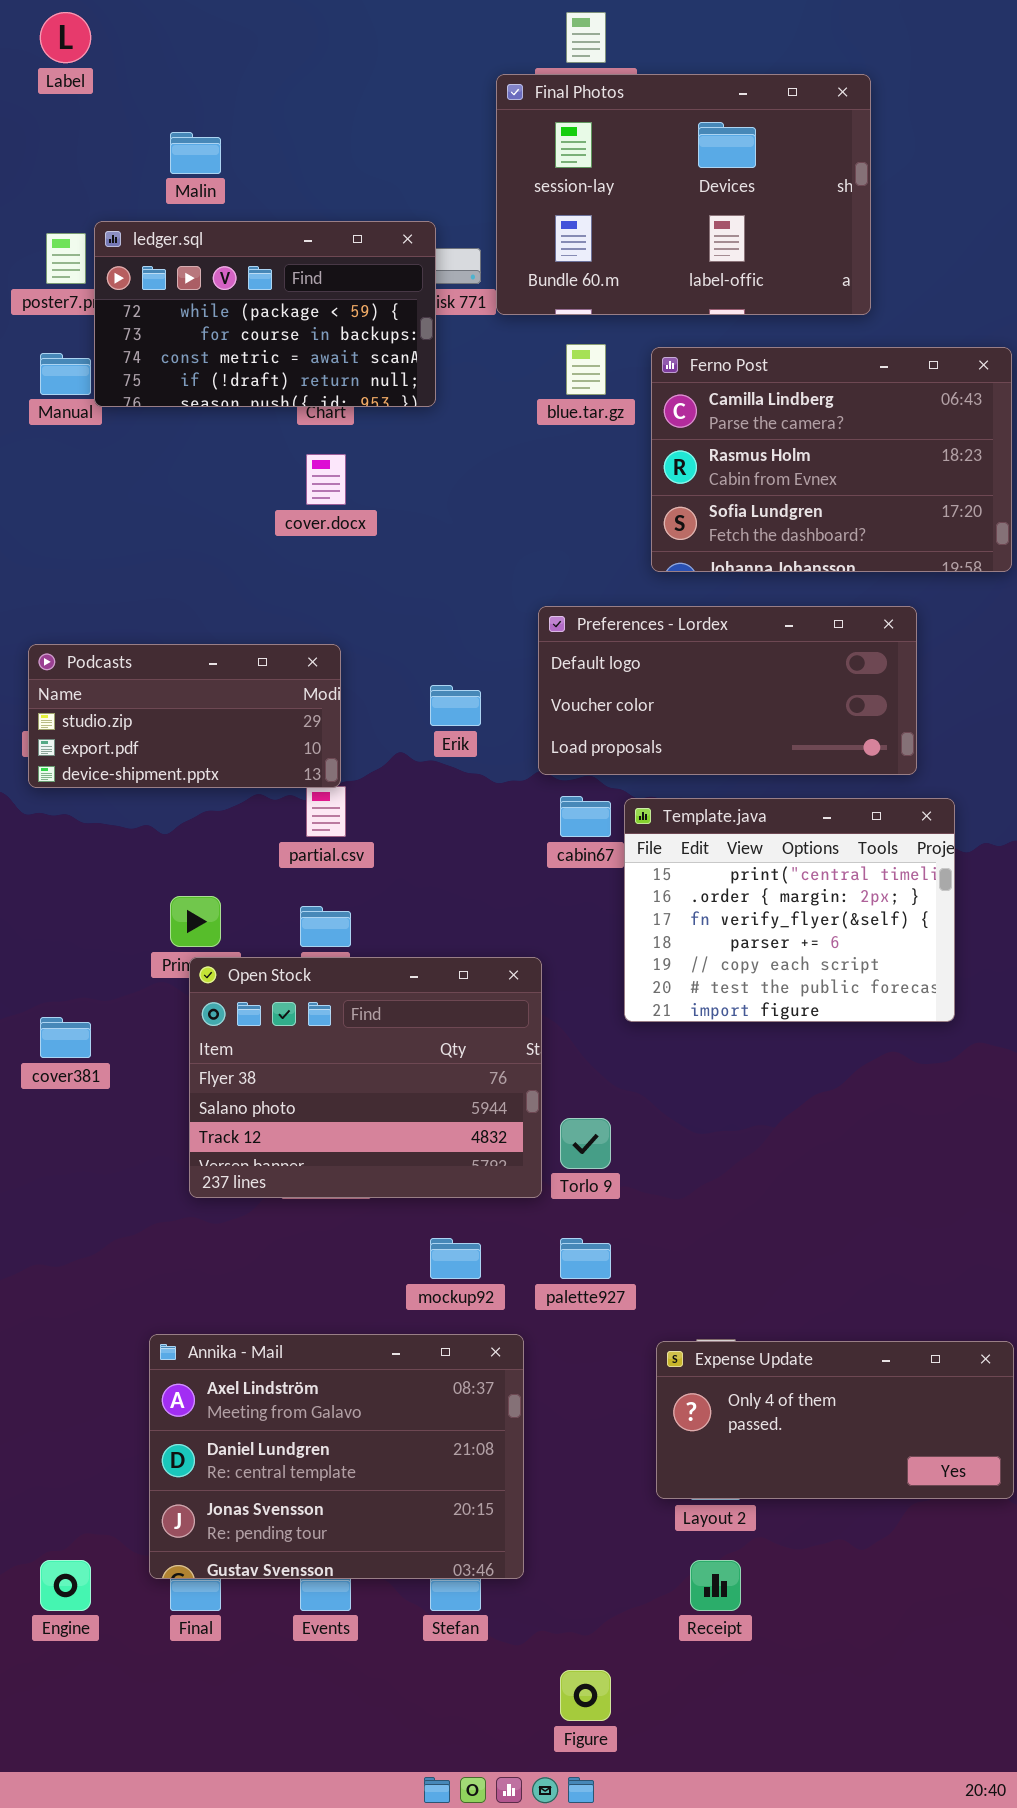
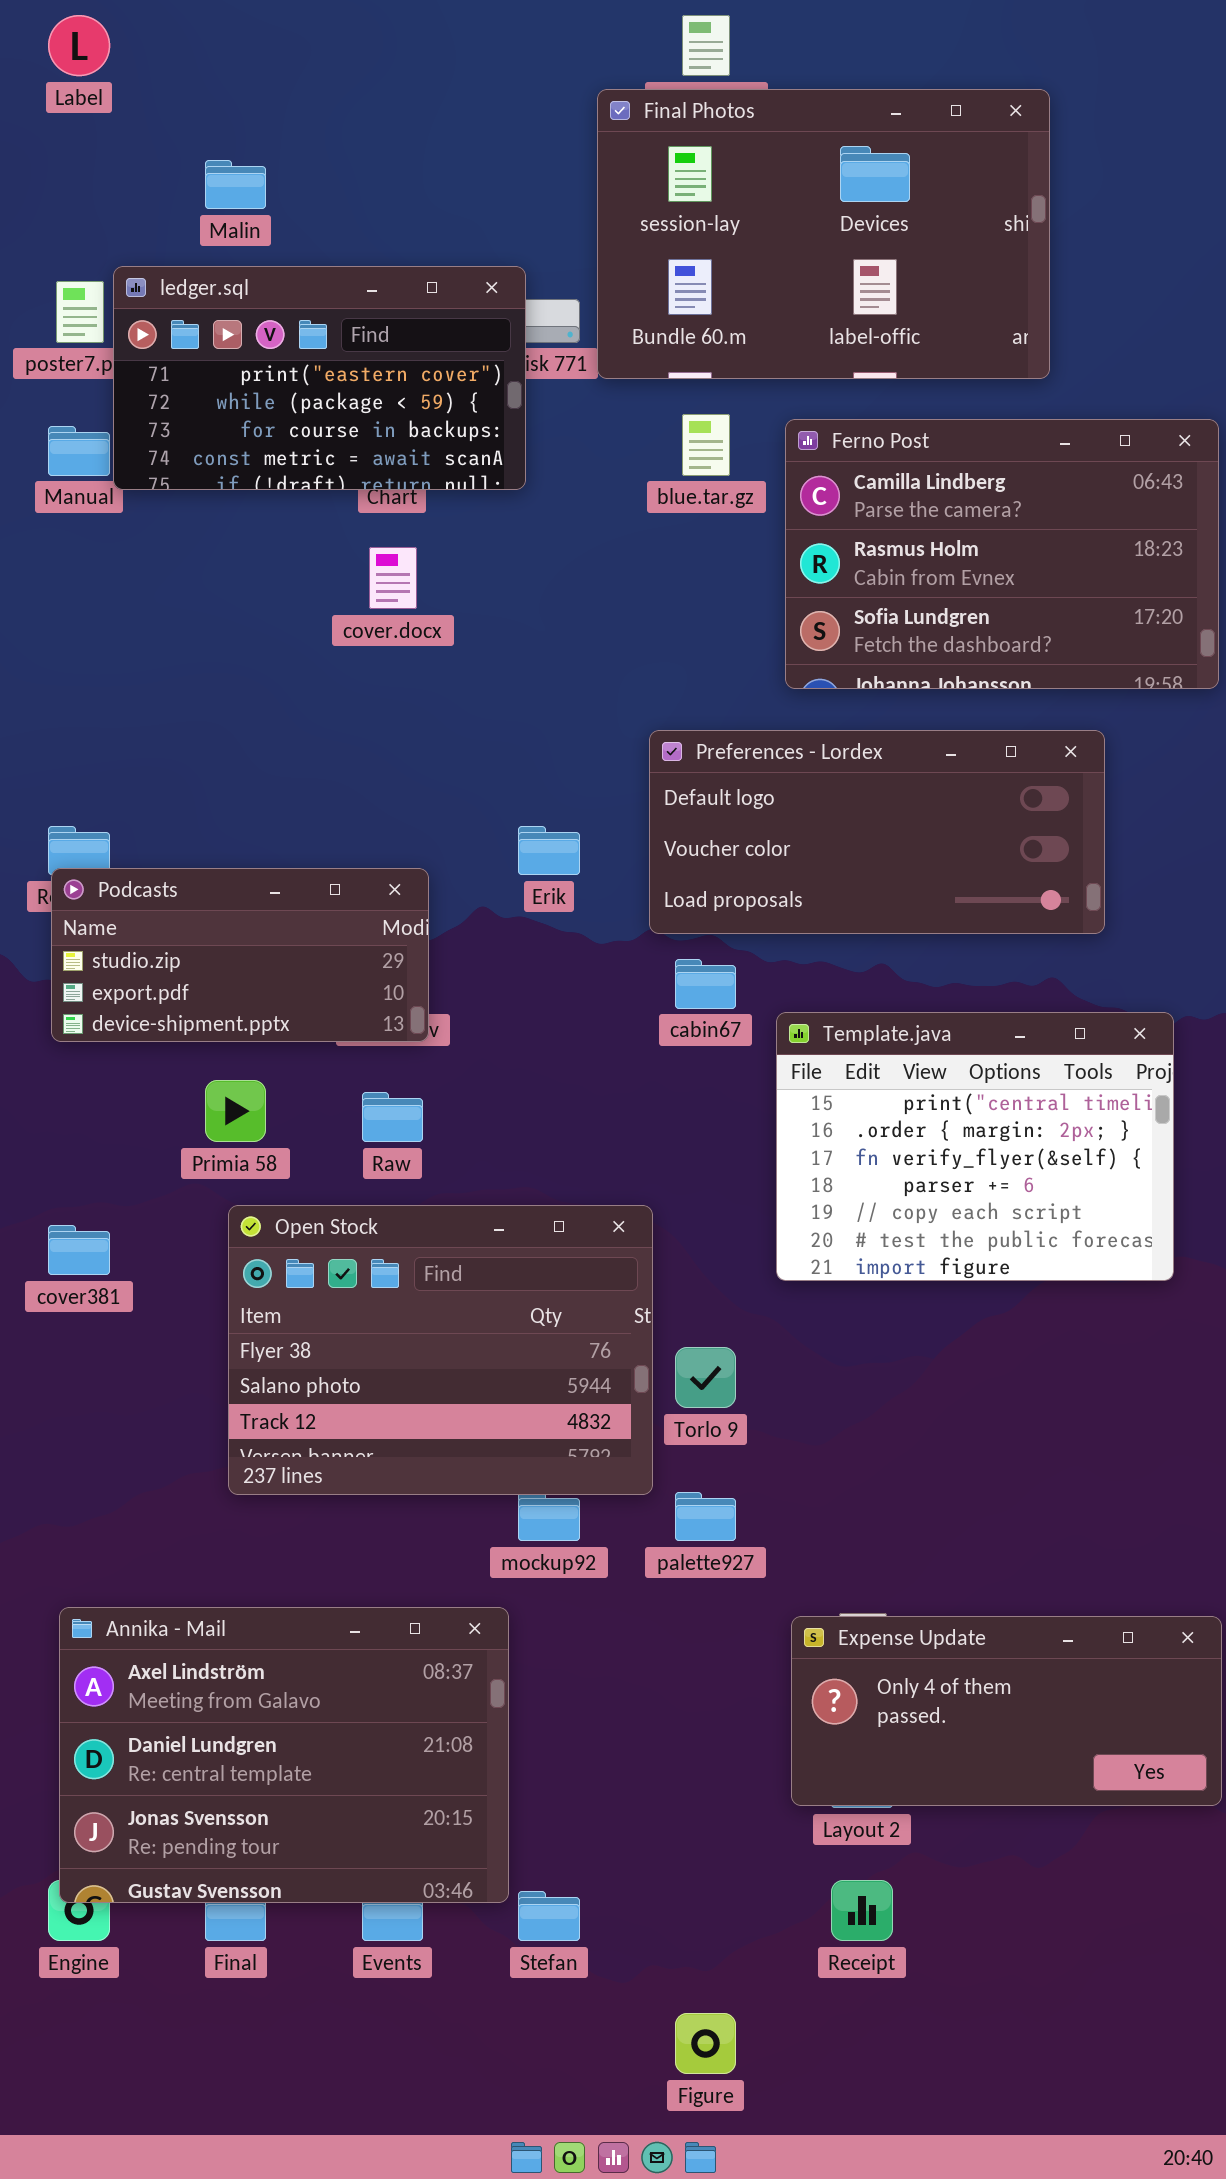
ledger.sql: [94,221,436,407] -> [113,266,526,490], scrolled up 1 row
Podcasts: [28,644,341,788] -> [51,868,429,1042], moved
Template.java: [624,798,955,1022] -> [776,1012,1174,1281], moved
Open Stock: [189,957,542,1198] -> [228,1205,653,1495], moved
Annika - Mail: [149,1334,524,1579] -> [59,1607,509,1903], moved

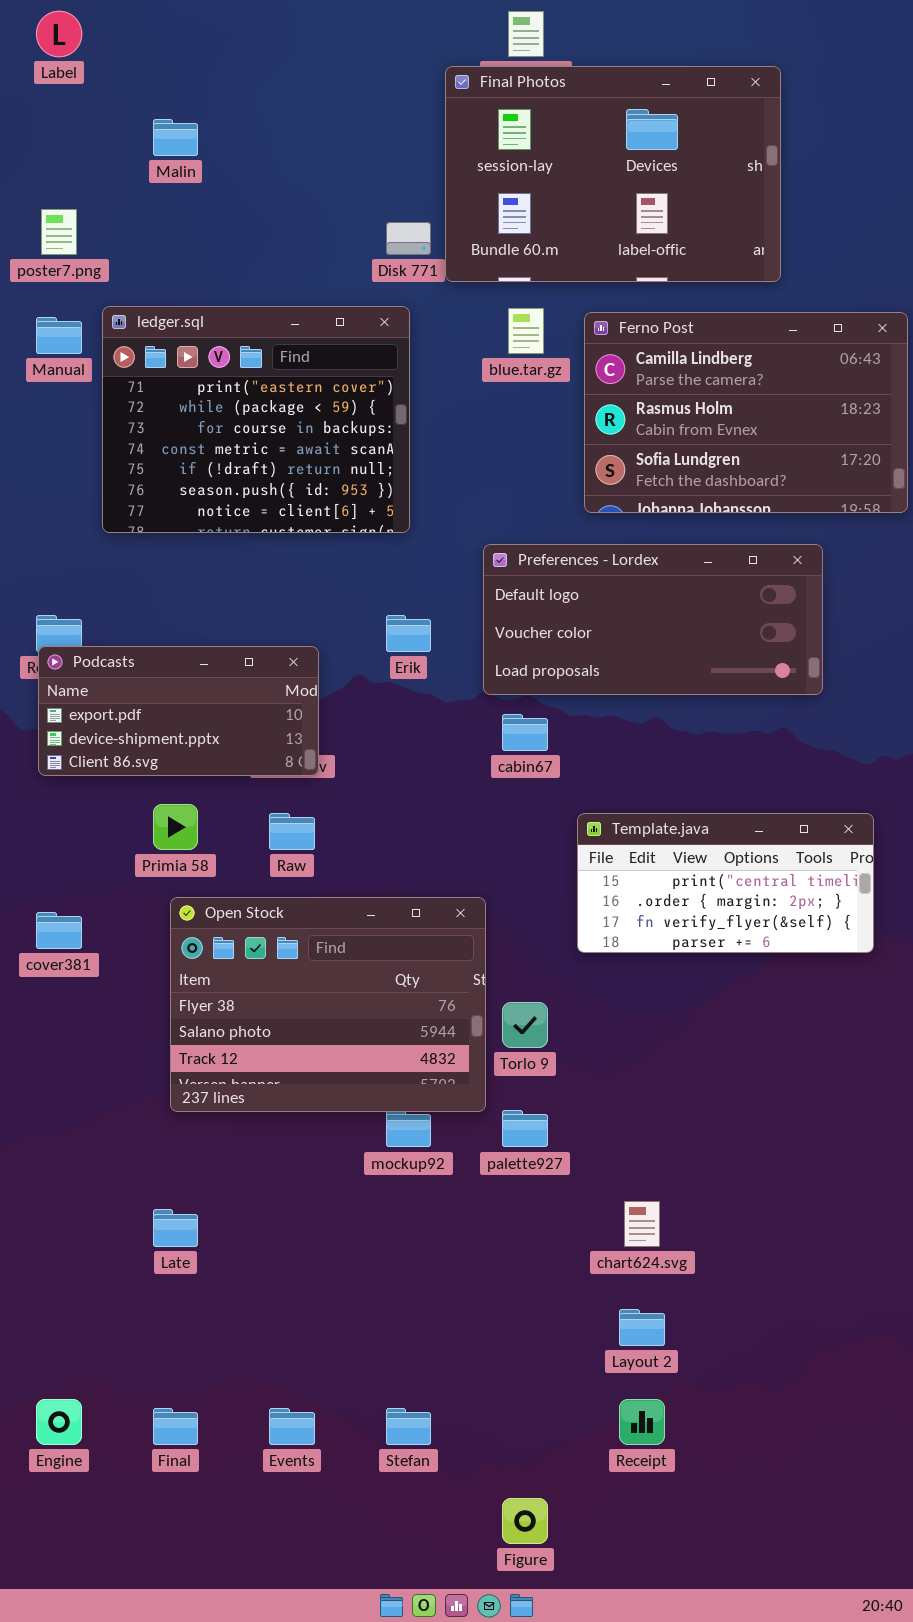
ledger.sql: [113,266,526,490] -> [102,306,410,533], moved, resized
Podcasts: [51,868,429,1042] -> [38,646,319,776], scrolled down 1 row
Template.java: [776,1012,1174,1281] -> [577,813,874,953], resized
Annika - Mail: [59,1607,509,1903] -> none, closed
Expense Update: [791,1616,1222,1806] -> none, closed

